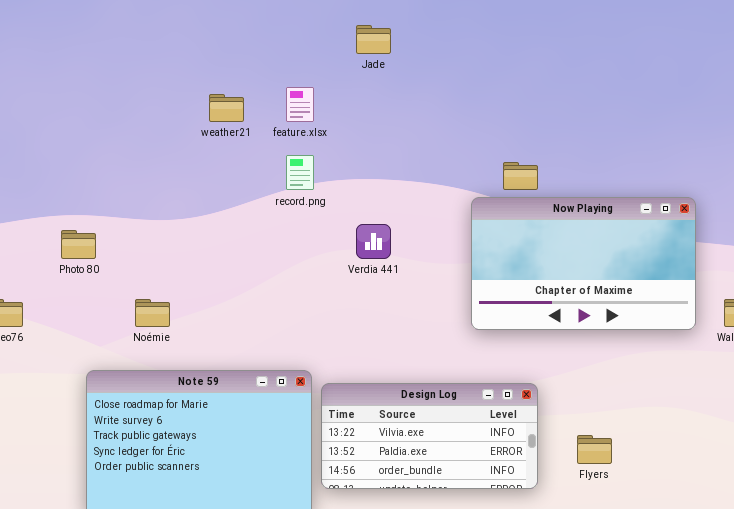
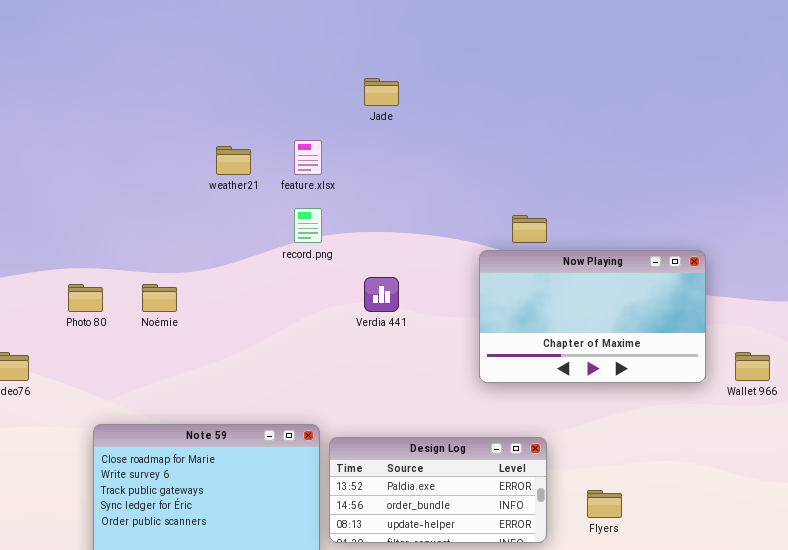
Noémie: [135,299,170,327] -> [142,284,177,312], moved
Design Log: [321,383,538,489] -> [329,437,547,543], scrolled down 1 row

